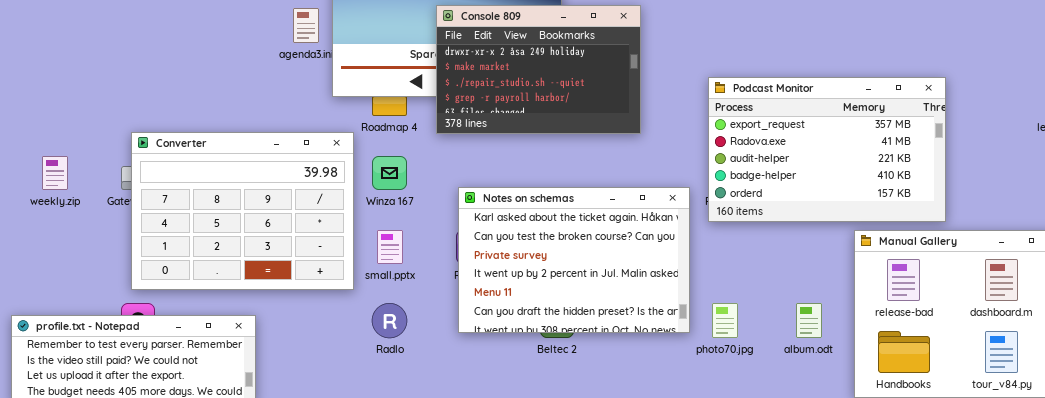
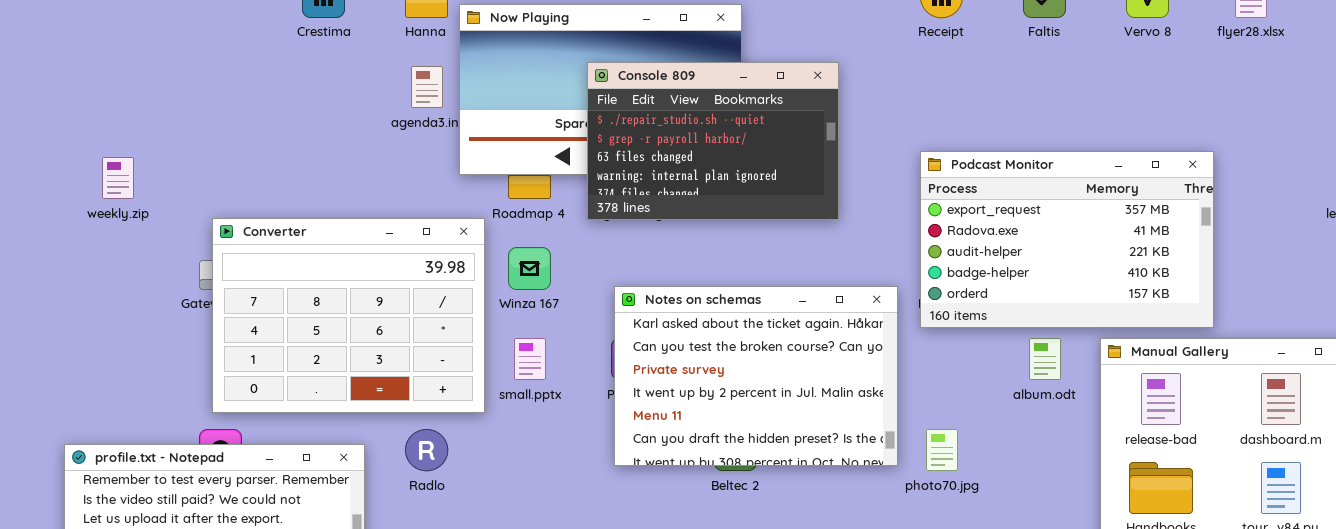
Console 809: [436,5,641,134] -> [587,62,839,220], scrolled down 2 rows
weekly.zip: [42,156,68,190] -> [102,157,134,199], moved
Radlo: [372,303,407,338] -> [405,429,448,471], moved
album.odt: [796,303,822,338] -> [1029,338,1061,380], moved

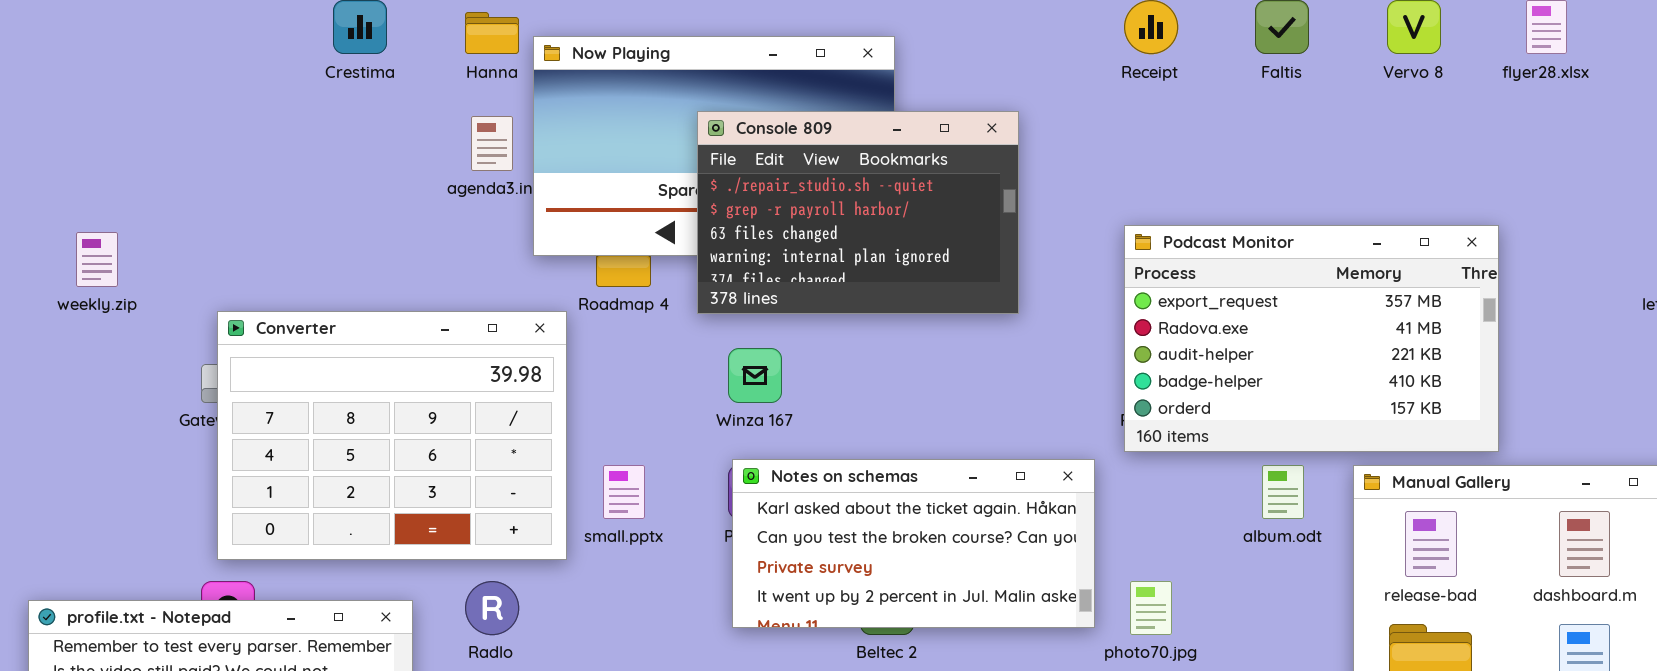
Winza 167: [508,247,551,290] -> [728,348,782,403], moved
Notes on schemas: [614,286,898,466] -> [732,459,1095,628], resized

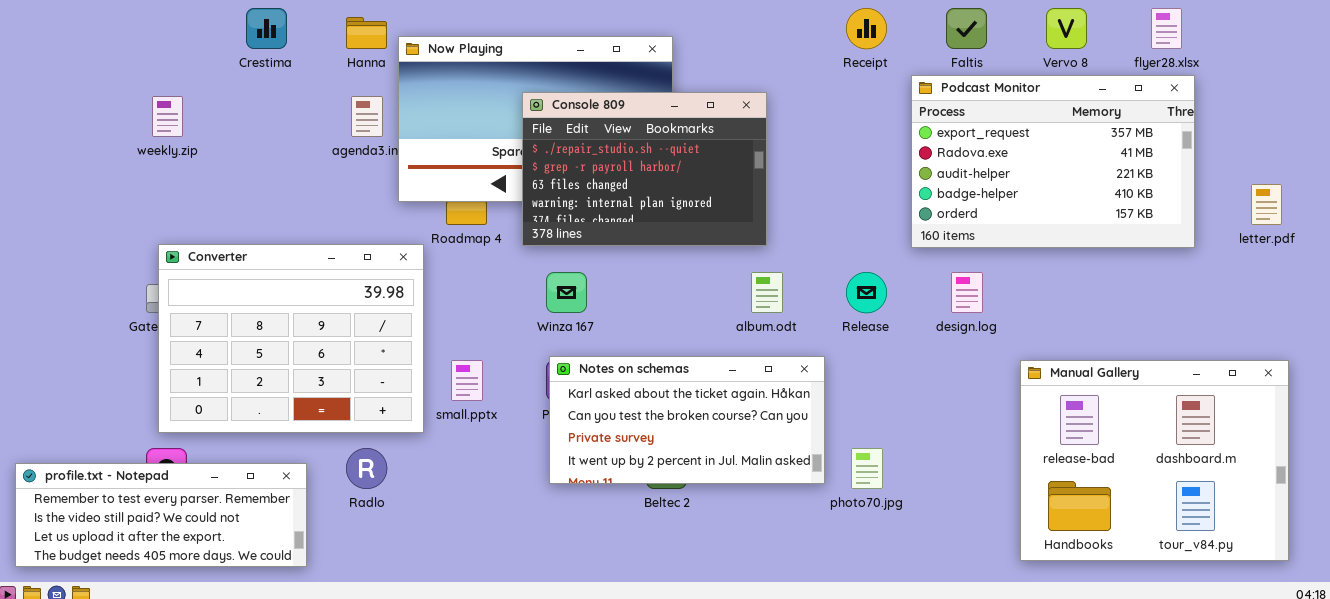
Podcast Monitor: [1124,225,1499,452] -> [911,75,1195,248], moved
weekly.zip: [76,232,118,287] -> [152,96,183,137], moved
album.odt: [1262,465,1304,519] -> [751,272,783,313], moved

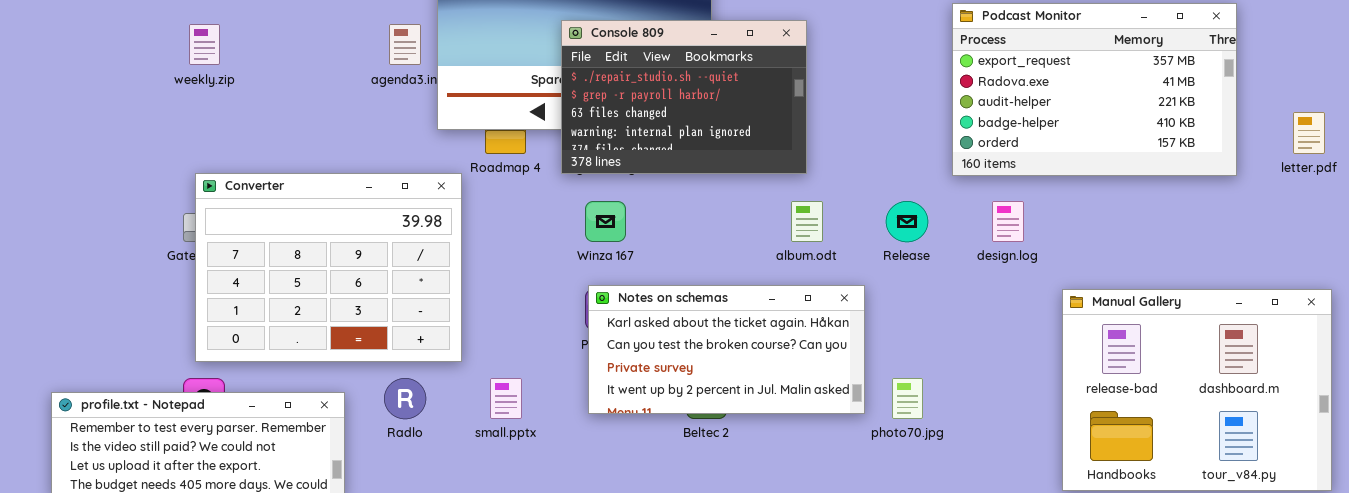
small.pptx: [451,360,483,401] -> [490,378,522,419], moved

